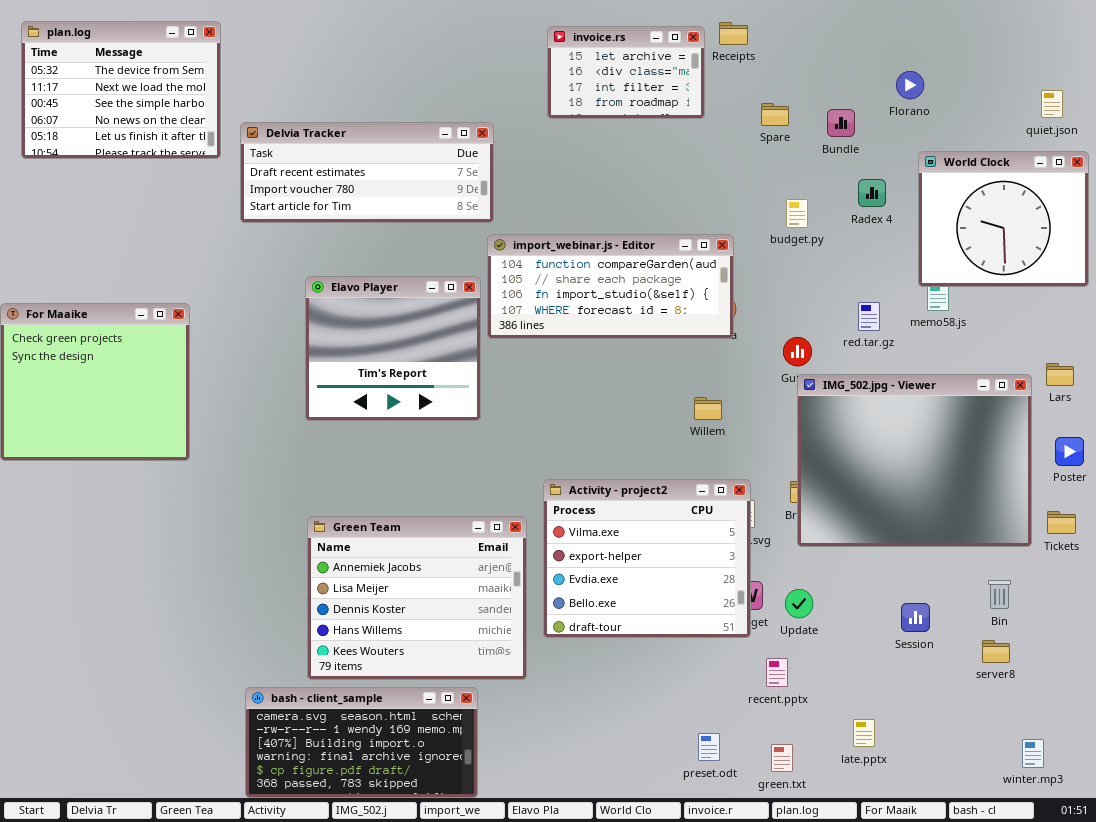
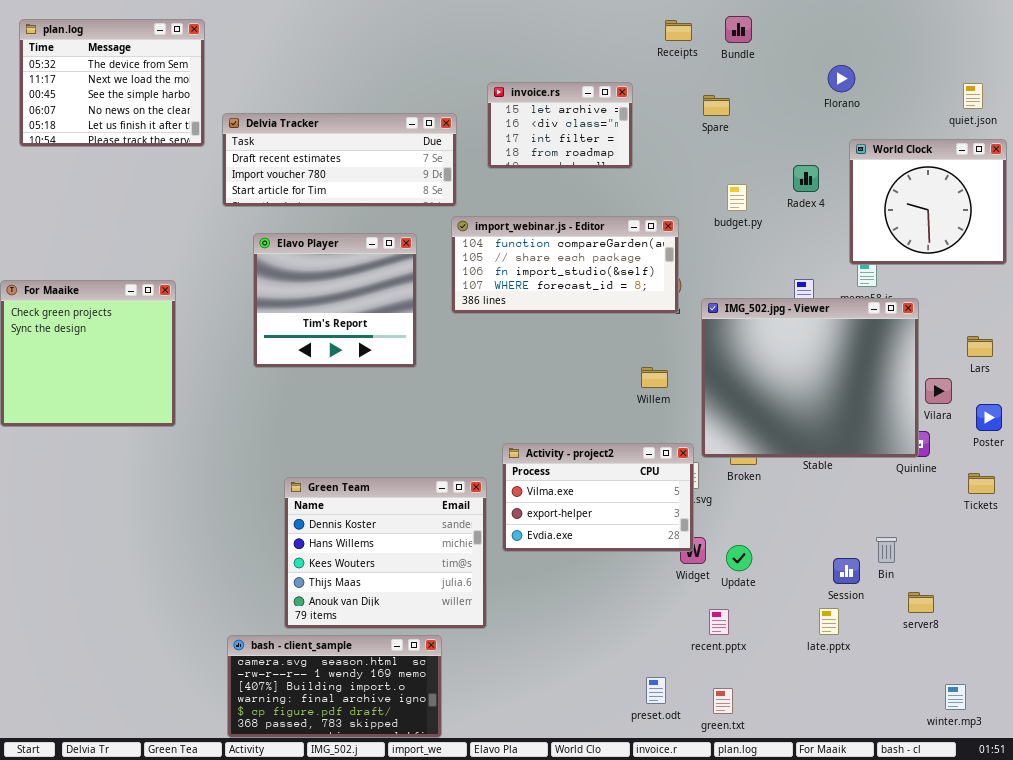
invoice.rs: [547,26,705,119] -> [487,82,633,169], moved
Bundle: [827,109,855,137] -> [725,16,752,43], moved
Elavo Player: [305,276,481,421] -> [253,233,417,368], moved
IMG_502.jpg - Viewer: [797,374,1032,547] -> [701,298,919,458], moved
Activity - project2: [543,479,751,638] -> [502,443,694,552], resized
Green Team: [307,516,527,680] -> [284,477,487,629], scrolled down 2 rows
Bin: [988,580,1011,609] -> [876,537,897,563], moved
late.pptx: [853,719,875,747] -> [819,608,839,635], moved

